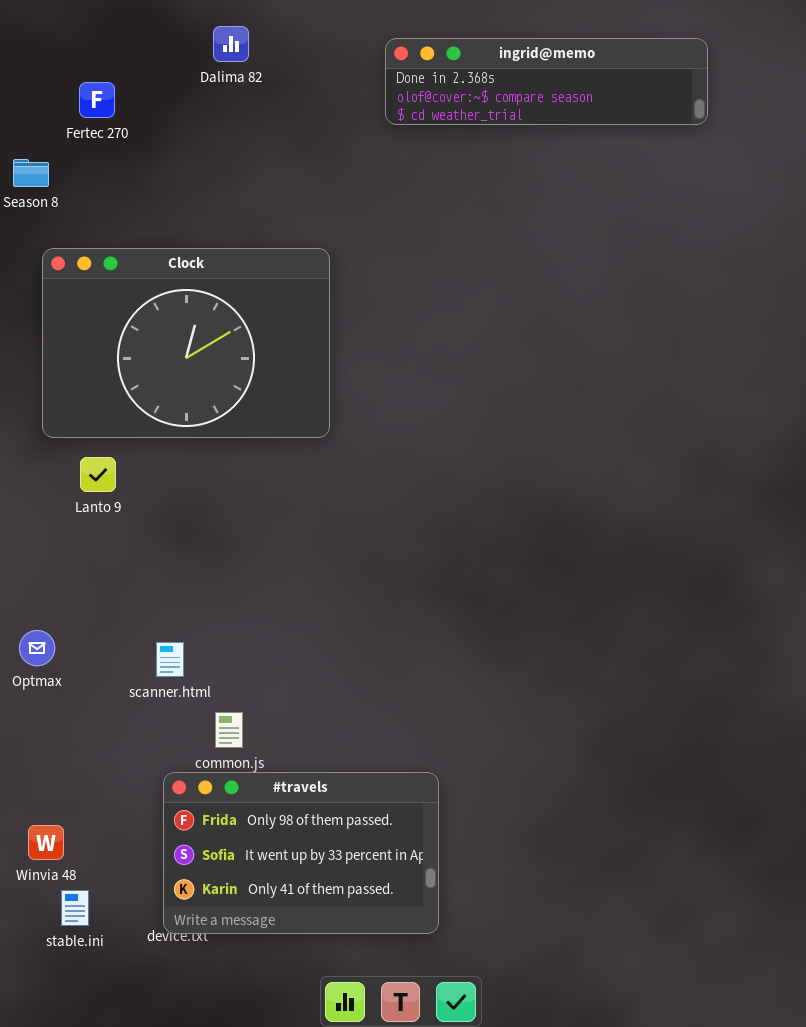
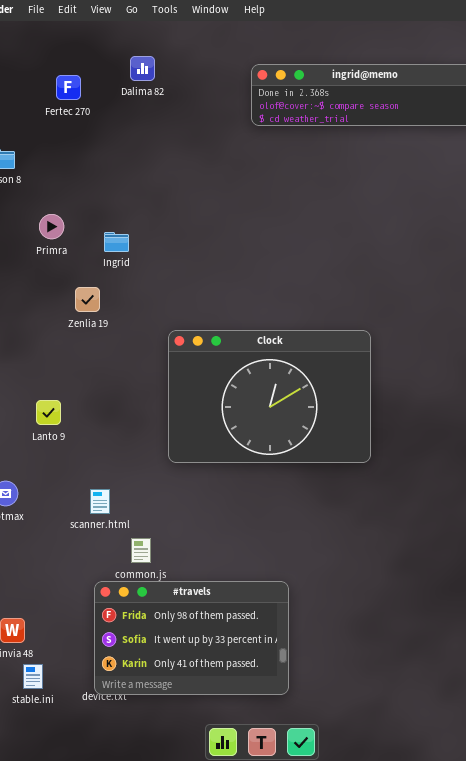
Fertec 270: [79,82,115,118] -> [56,75,81,100], moved
Clock: [42,248,330,438] -> [168,330,371,463], moved
Lanto 9: [80,457,116,492] -> [36,400,61,425], moved

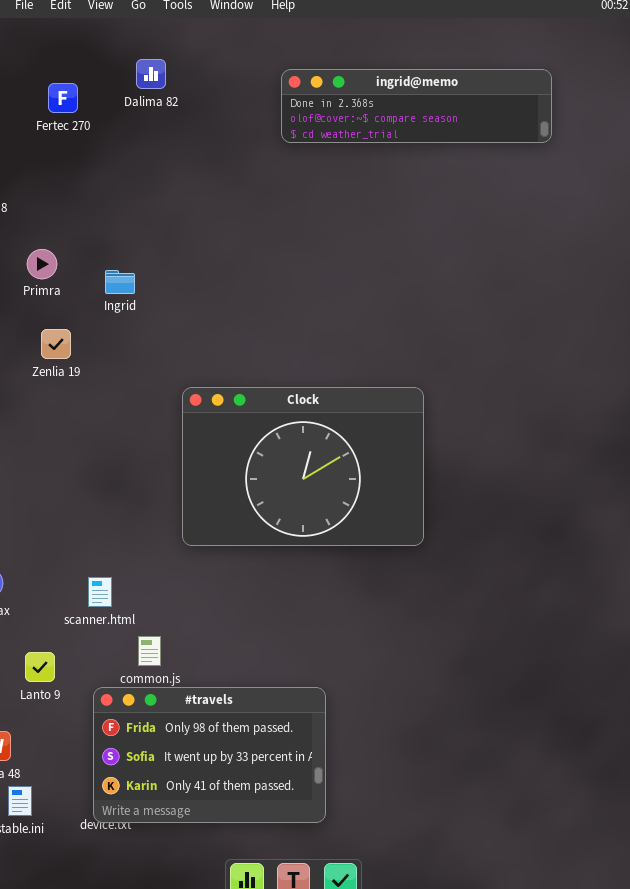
Zenlia 19: [75,287,100,312] -> [41,329,71,359], moved
Lanto 9: [36,400,61,425] -> [25,652,55,682], moved

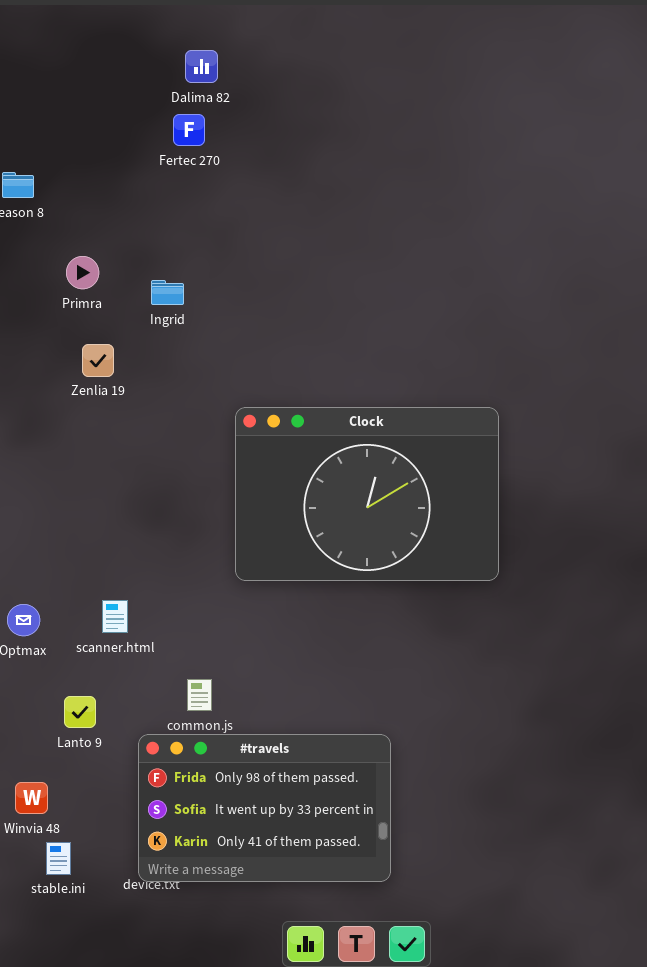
ingrid@memo: [281,69,552,143] -> none, closed
Fertec 270: [48,83,78,113] -> [173,114,205,146], moved
scanner.html: [88,577,112,607] -> [102,600,128,633], moved

